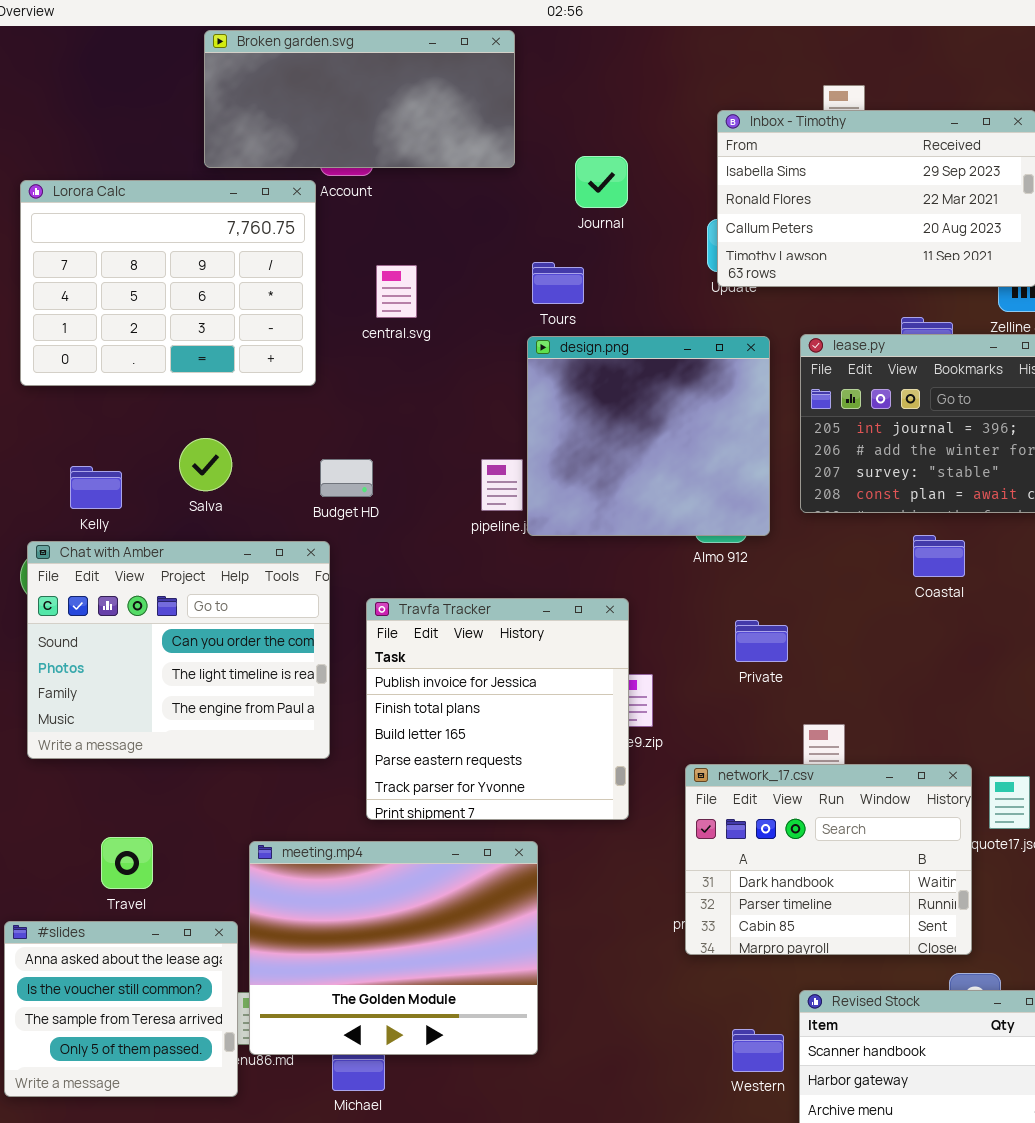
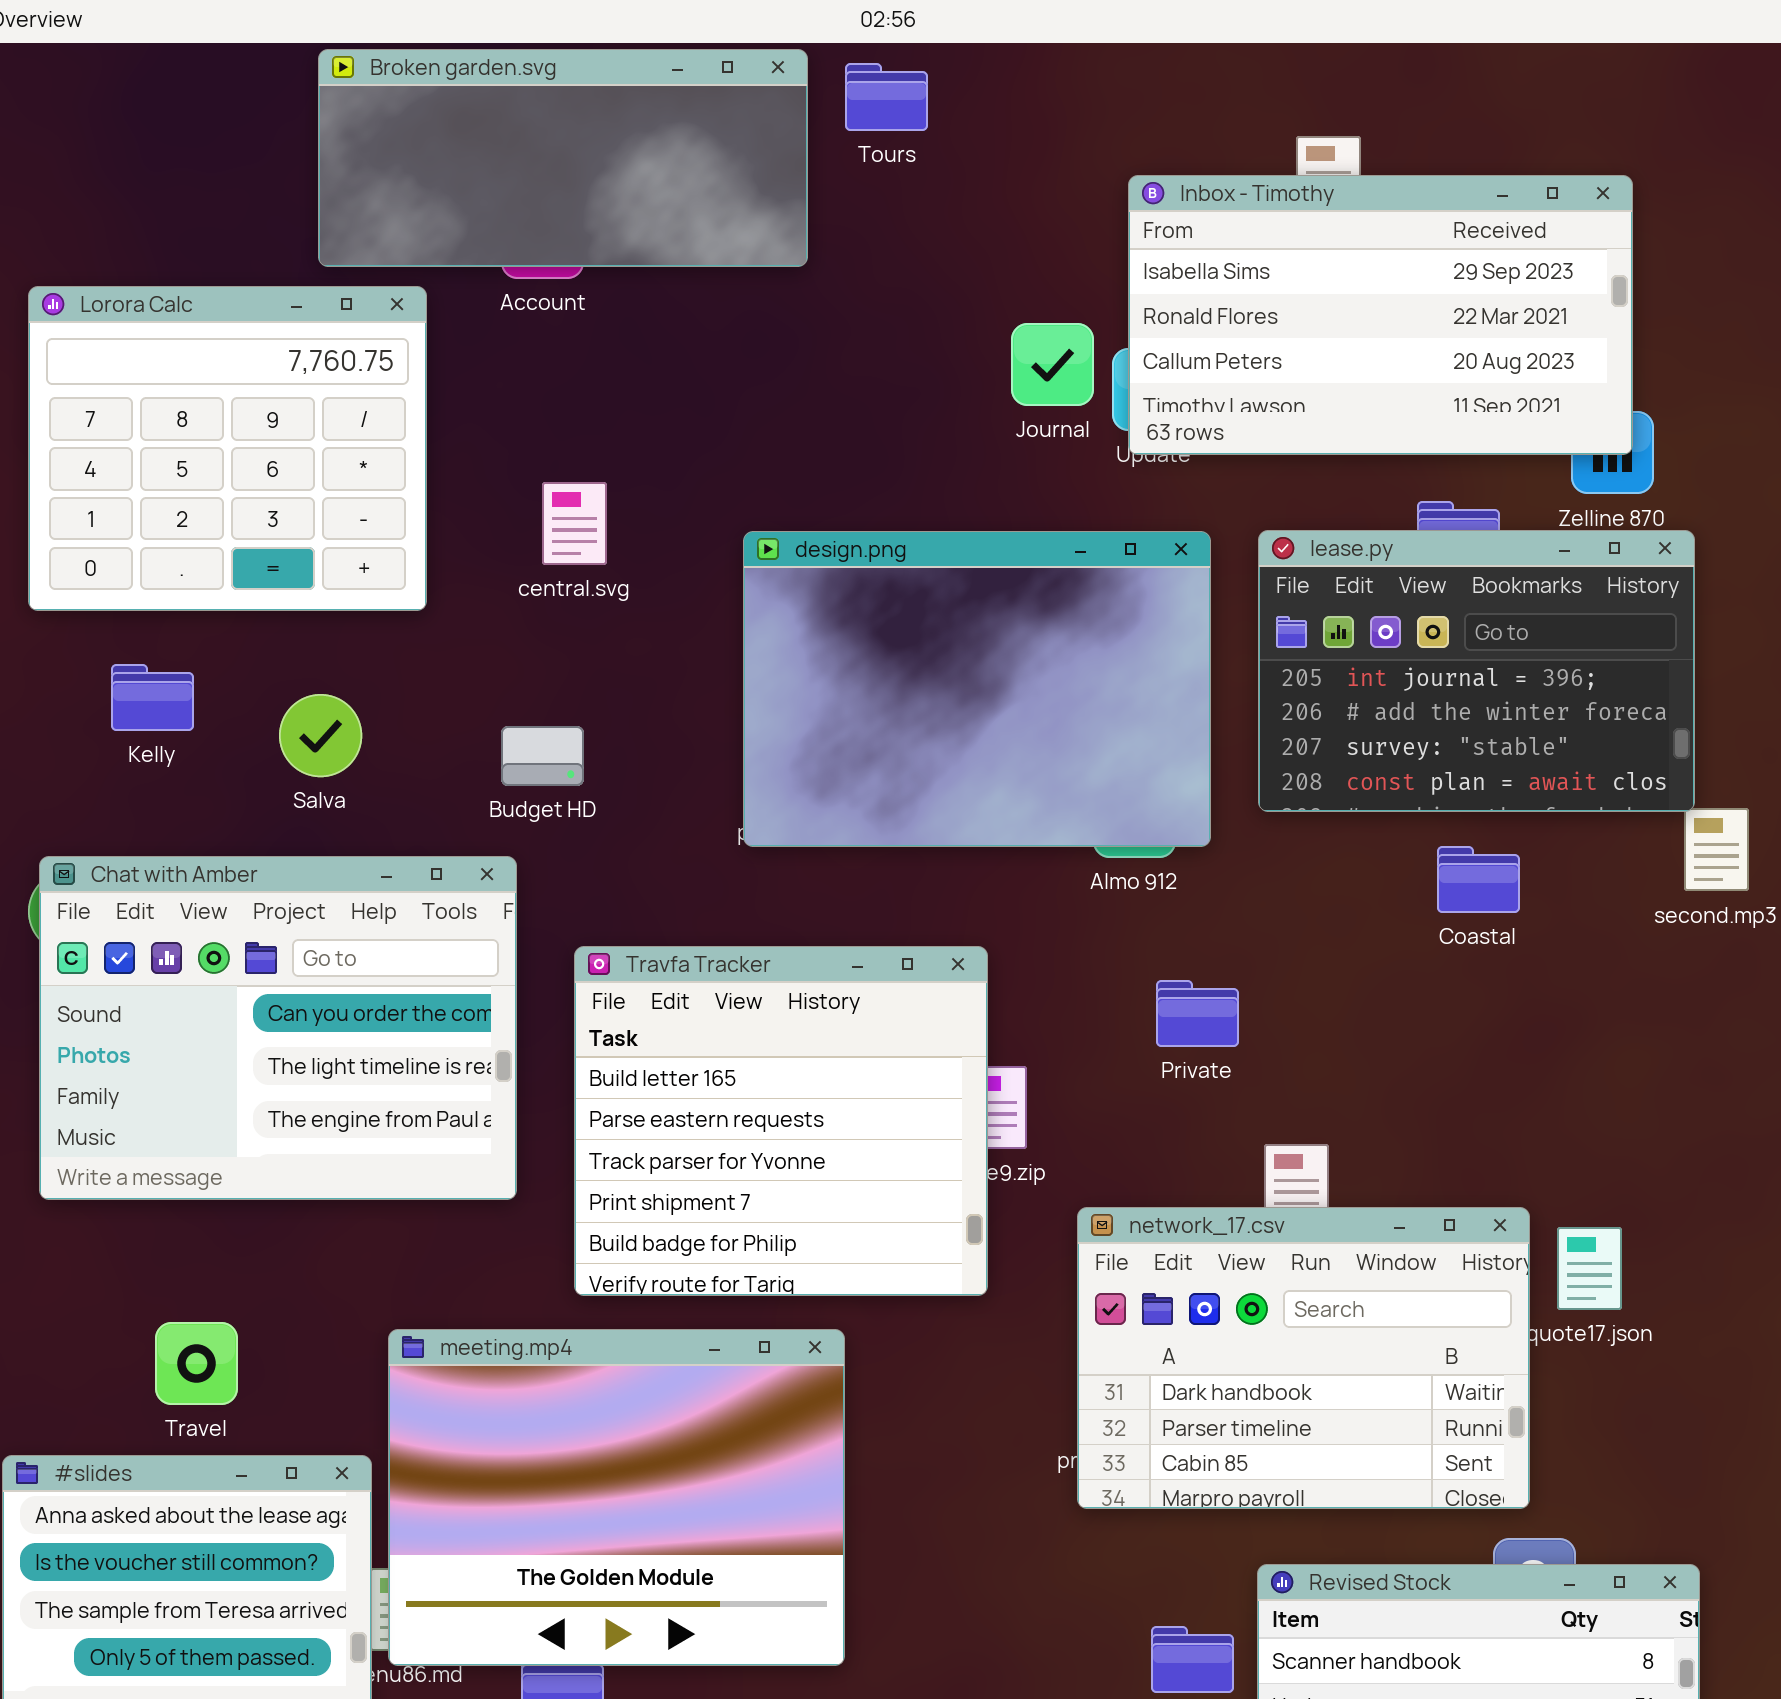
Journal: [575,156,628,208] -> [1011,323,1094,406], moved
Lorora Calc: [20,180,316,386] -> [28,286,427,611], resized
Tours: [532,262,584,304] -> [845,63,928,131], moved
central.svg: [376,265,417,318] -> [542,482,607,565], moved
design.png: [527,336,770,536] -> [743,531,1211,847], resized
Kelly: [70,466,122,509] -> [111,664,194,731], moved
Travfa Tracker: [366,598,629,820] -> [574,946,988,1296], scrolled down 2 rows

